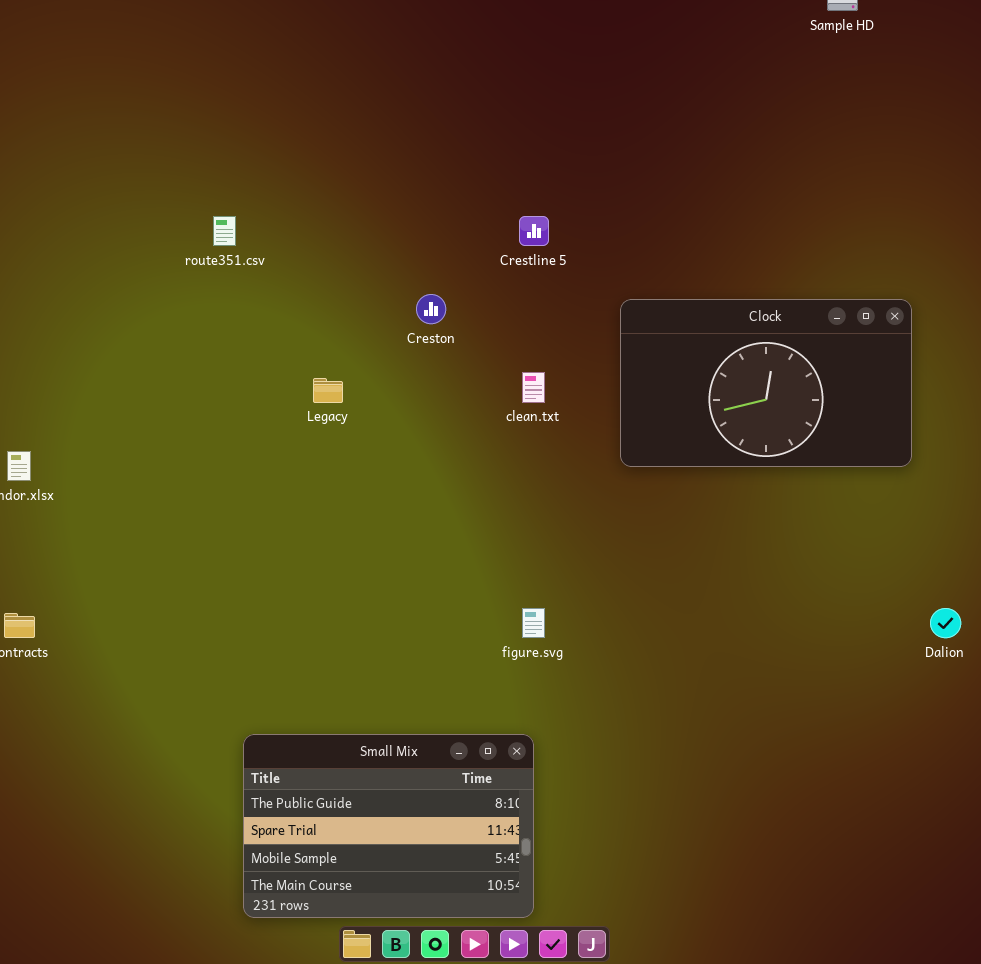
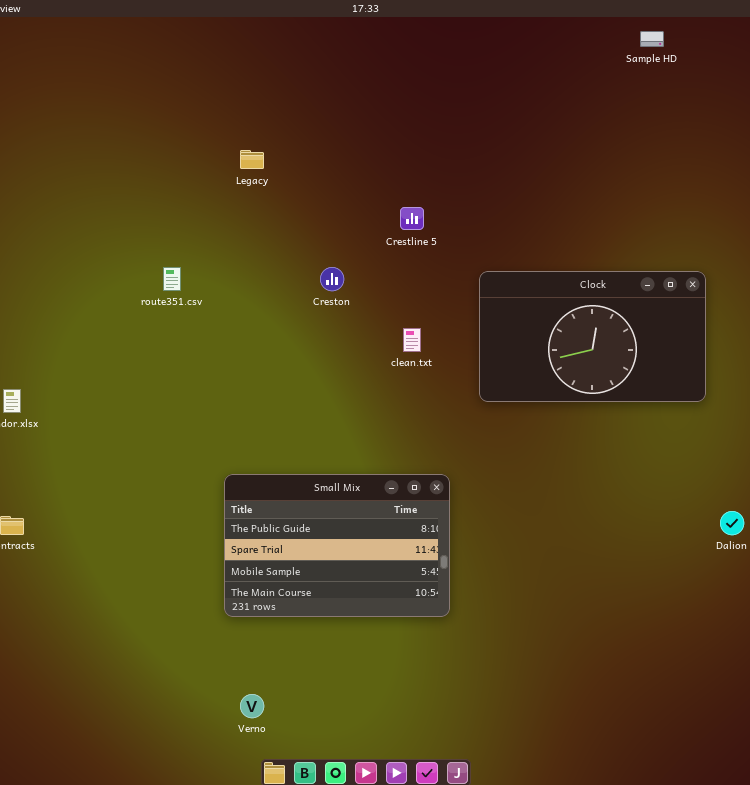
route351.csv: [213,216,236,246] -> [163,267,181,291], moved
Legacy: [313,378,343,403] -> [240,150,264,169], moved
Small Mix: [243,734,534,918] -> [224,474,450,617], moved

